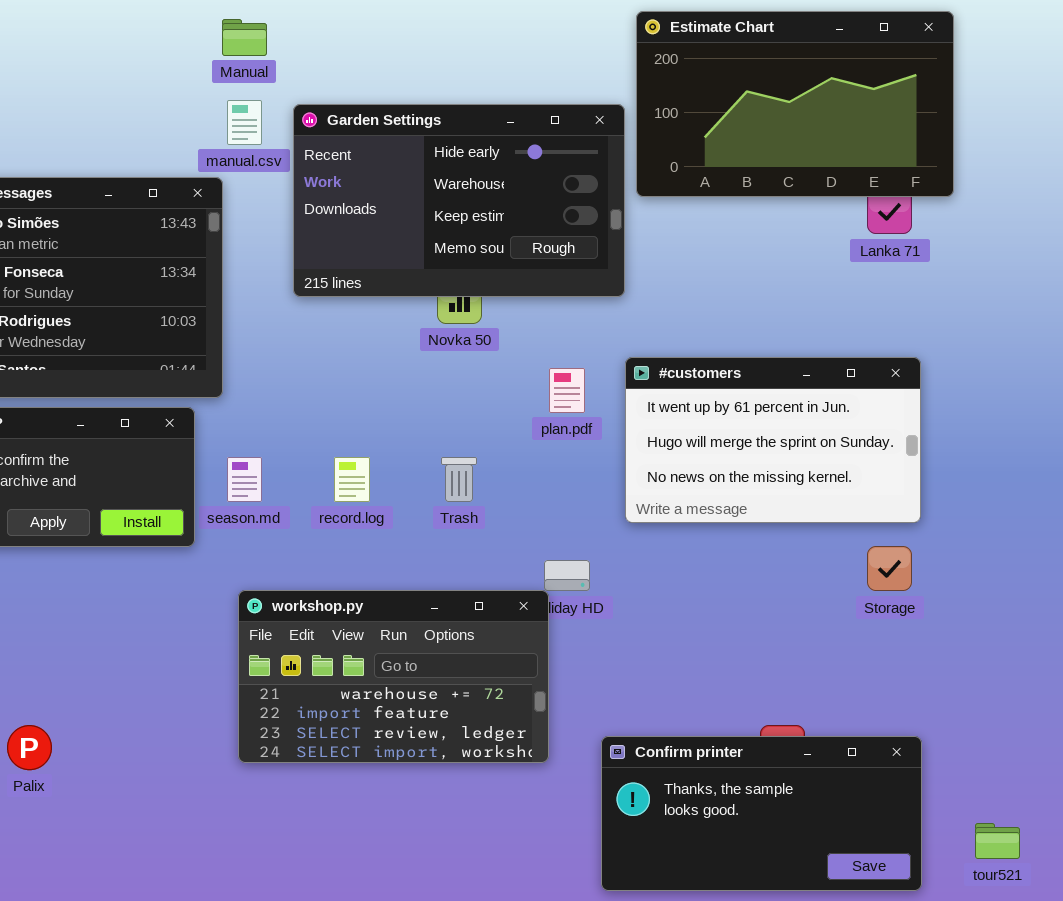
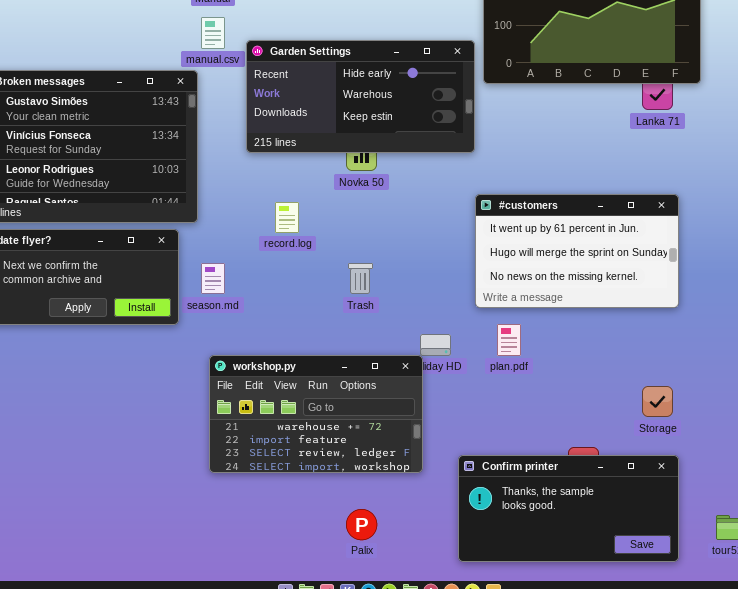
Garden Settings: [293,104,625,297] -> [246,40,475,153], resized
plan.pdf: [549,368,585,413] -> [497,324,521,356], moved
record.log: [334,457,370,502] -> [275,202,299,233], moved
Storage: [867,546,912,591] -> [642,386,673,417], moved
Palix: [7,725,52,770] -> [346,509,377,540], moved

